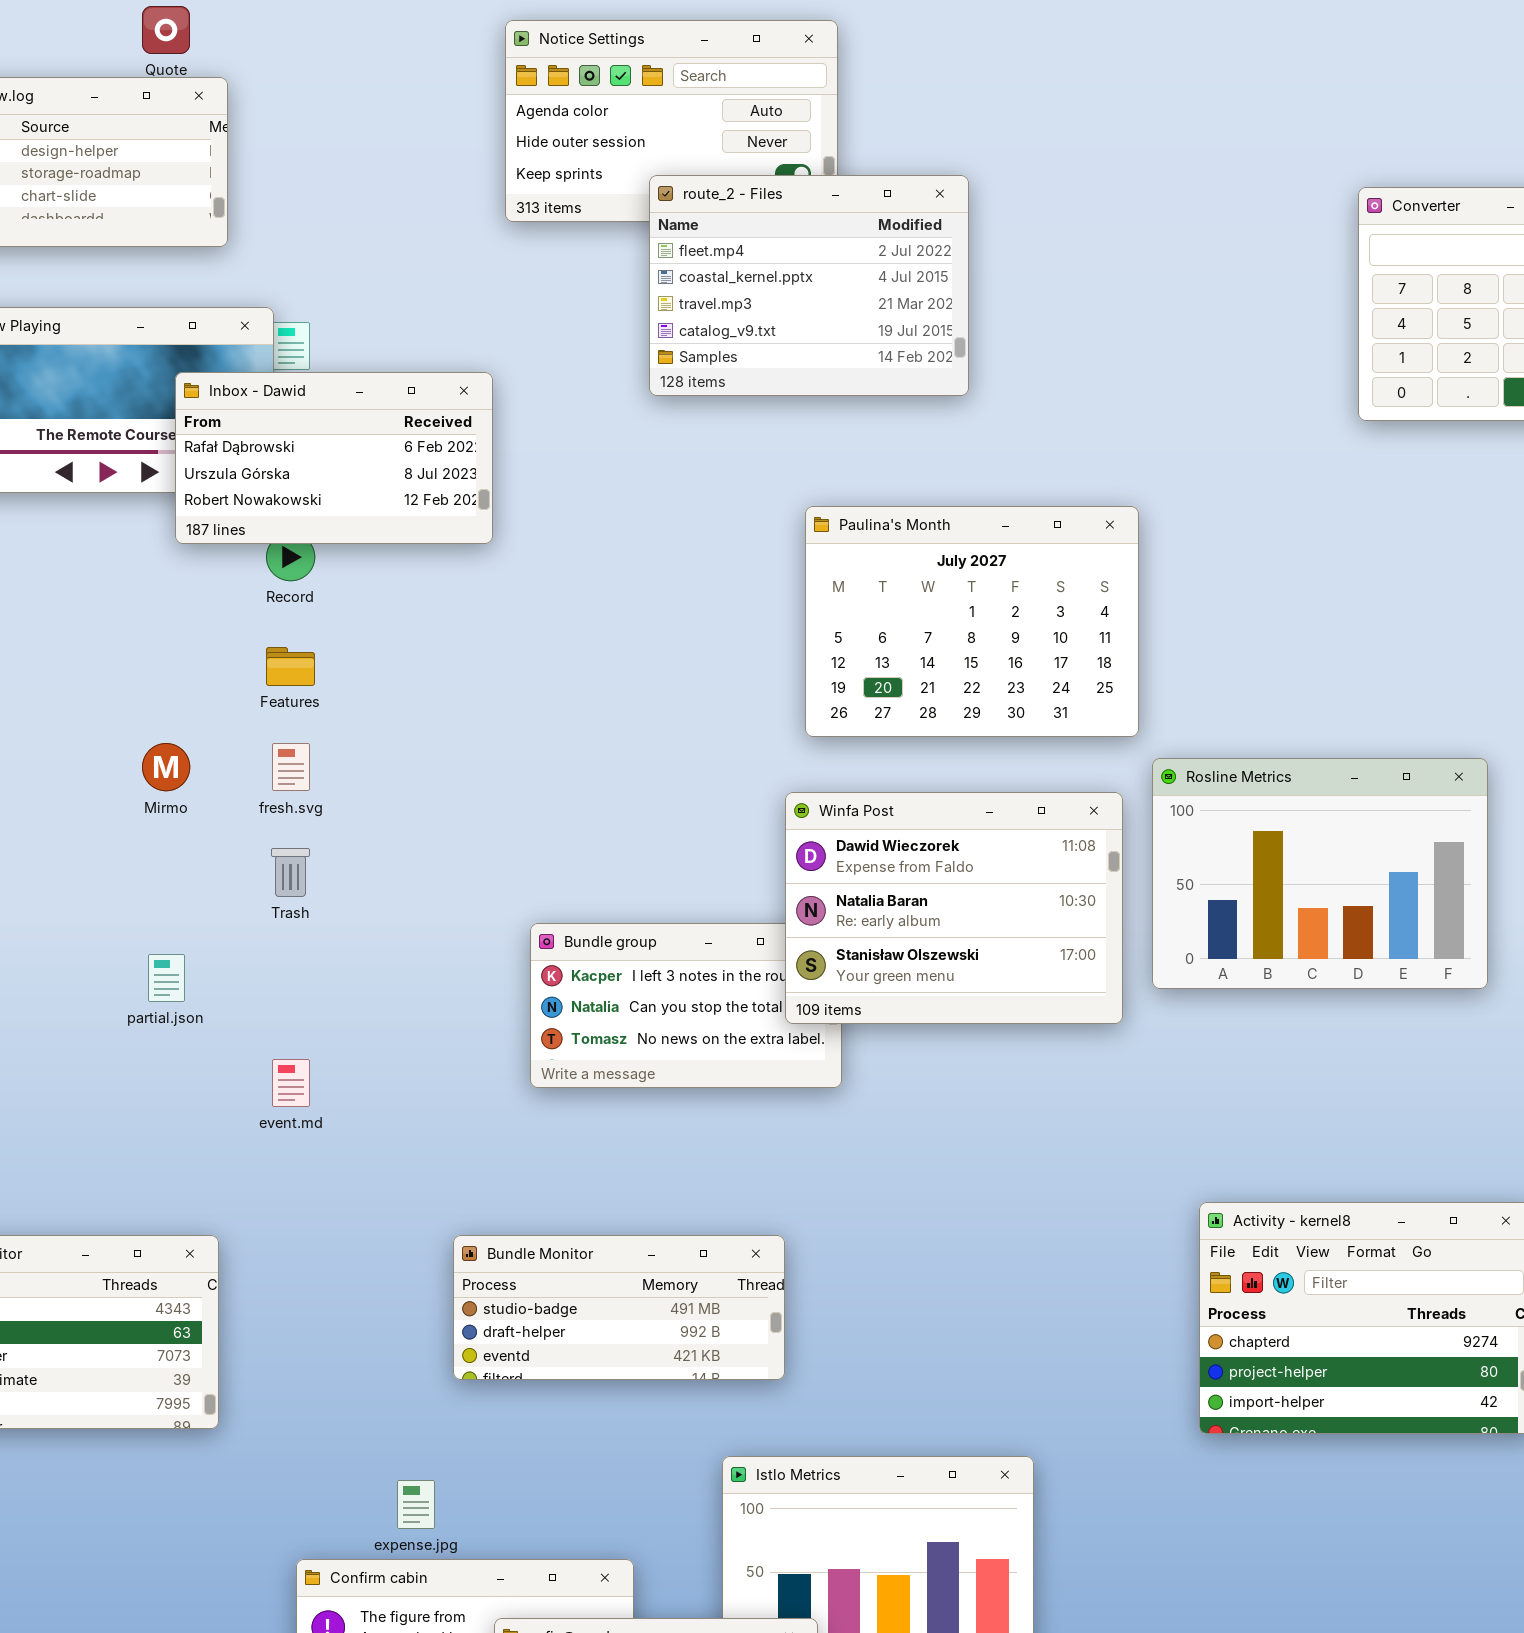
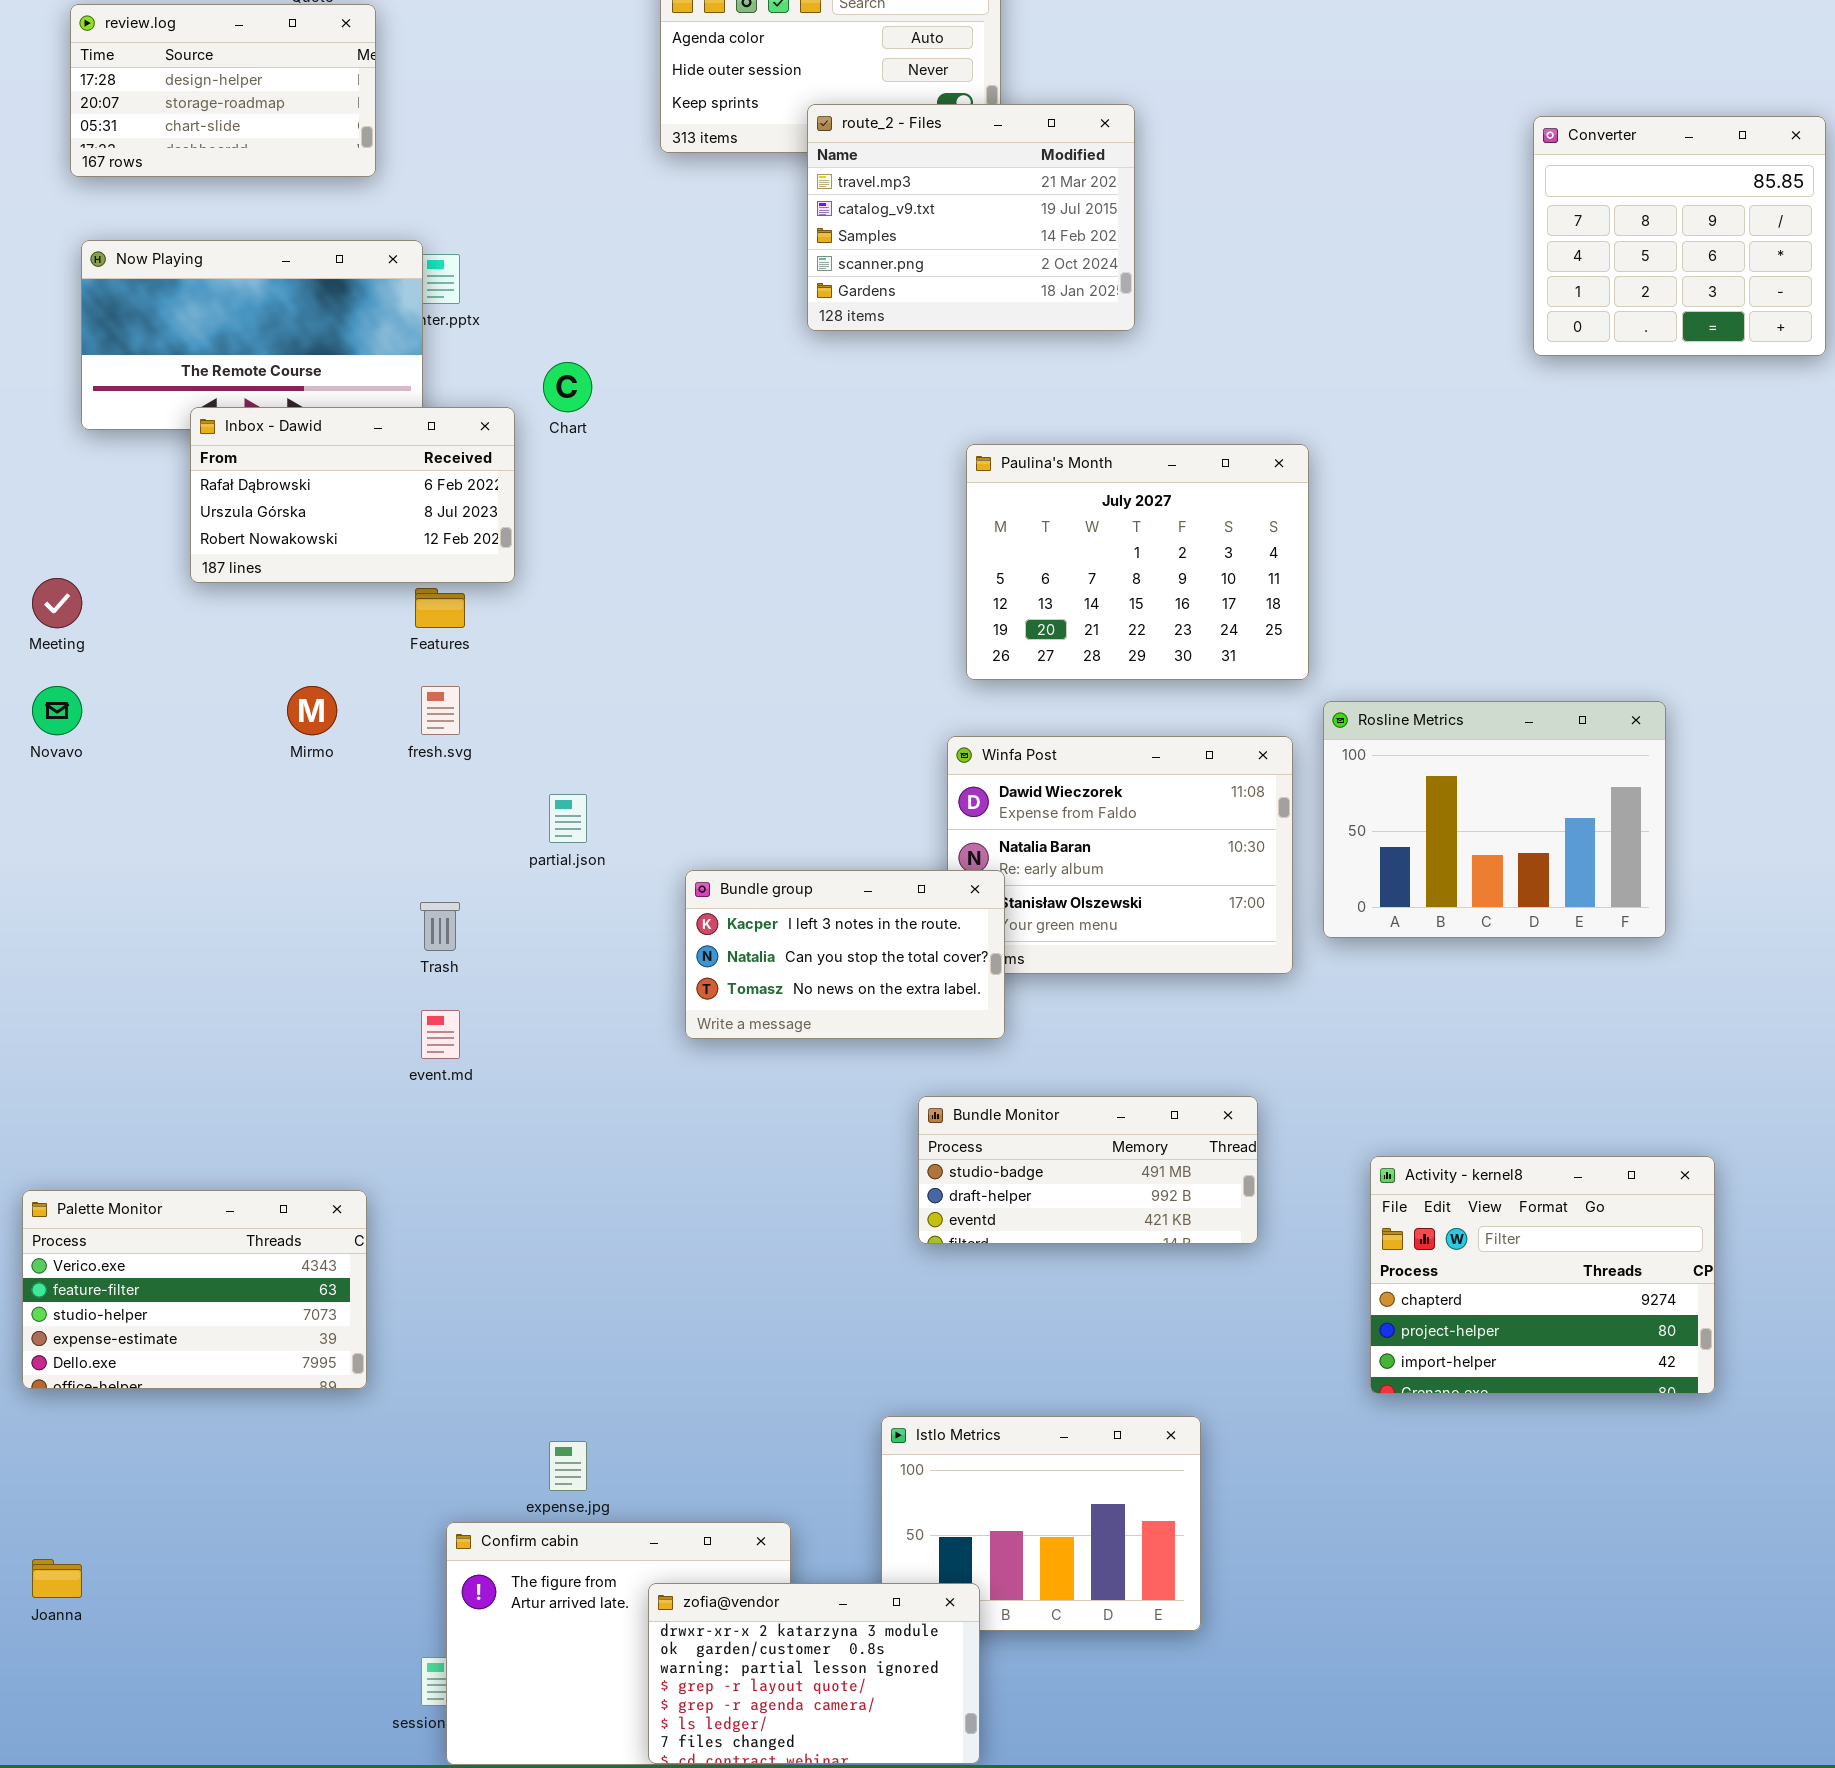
route_2 - Files: [649,175,969,396] -> [807,104,1135,331], scrolled down 2 rows
Inbox - Dawid: [175,372,493,544] -> [190,407,515,583], moved
Trash: [271,848,310,897] -> [420,902,460,951], moved
Bundle group: [530,923,842,1088] -> [685,870,1005,1039], raised
partial.json: [148,954,185,1002] -> [549,794,587,843], moved
Bundle Monitor: [453,1235,785,1380] -> [918,1096,1258,1244], moved

